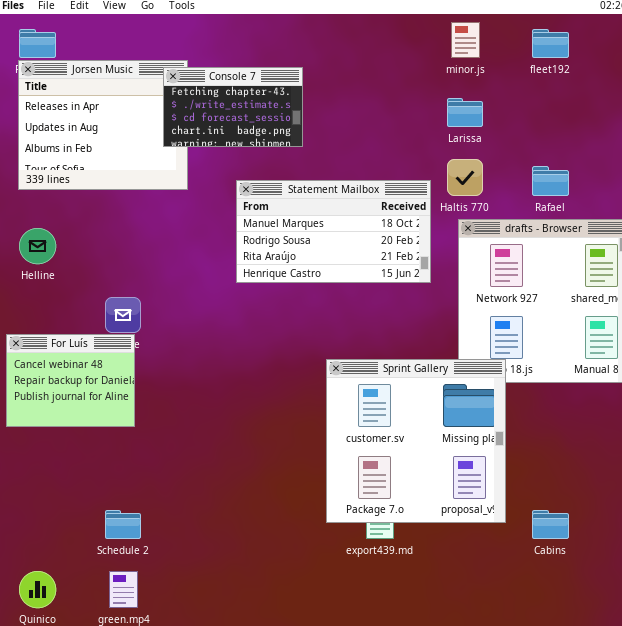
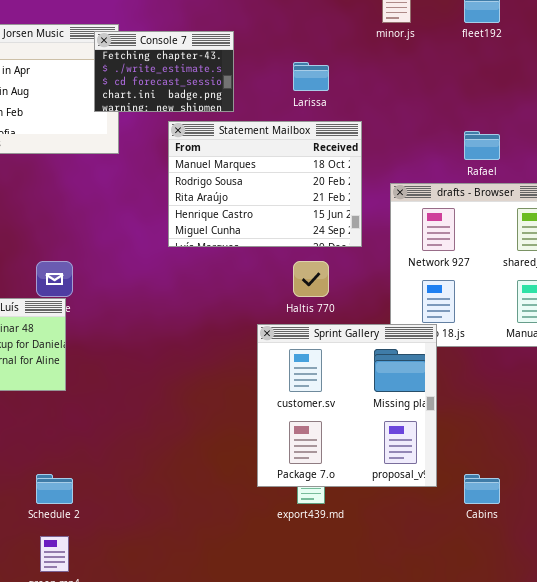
Larissa: [447,98,483,127] -> [293,62,329,91], moved
Haltis 770: [447,159,483,196] -> [293,261,329,297], moved
Statement Mailbox: [236,180,431,283] -> [168,121,362,247], resized

